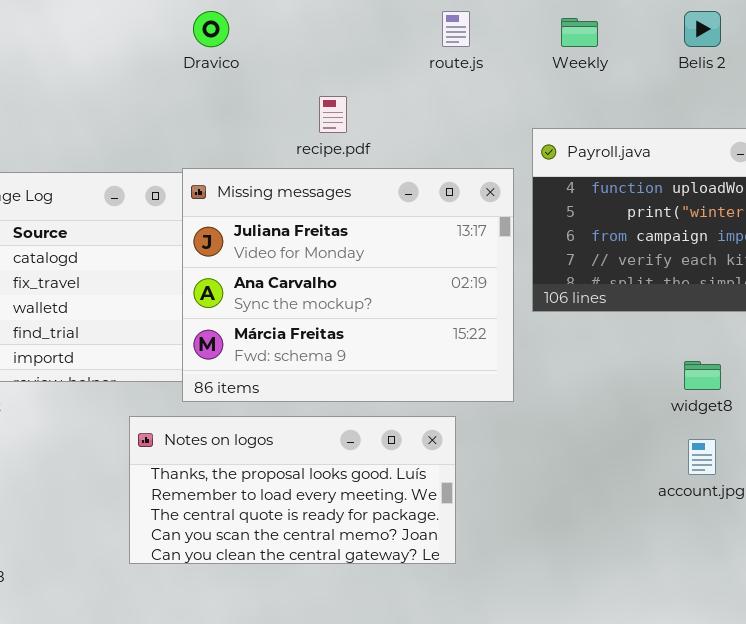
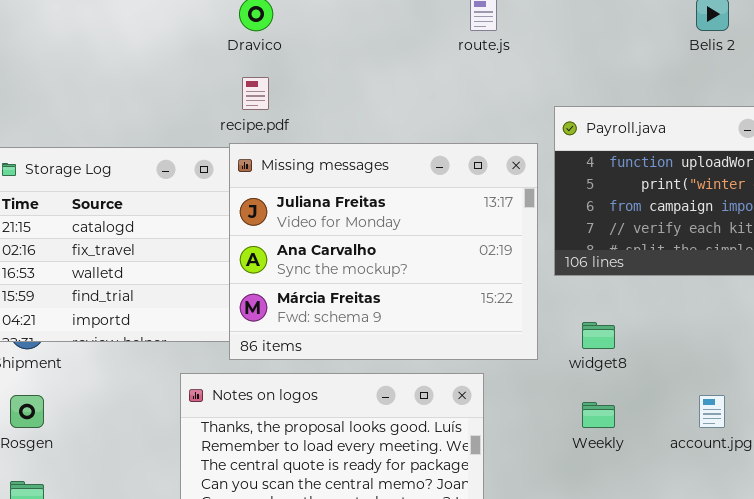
Weekly: [561,18,598,47] -> [582,402,615,428], moved
recipe.pdf: [319,96,347,133] -> [242,77,269,110], moved
widget8: [684,361,721,390] -> [582,322,615,349], moved

